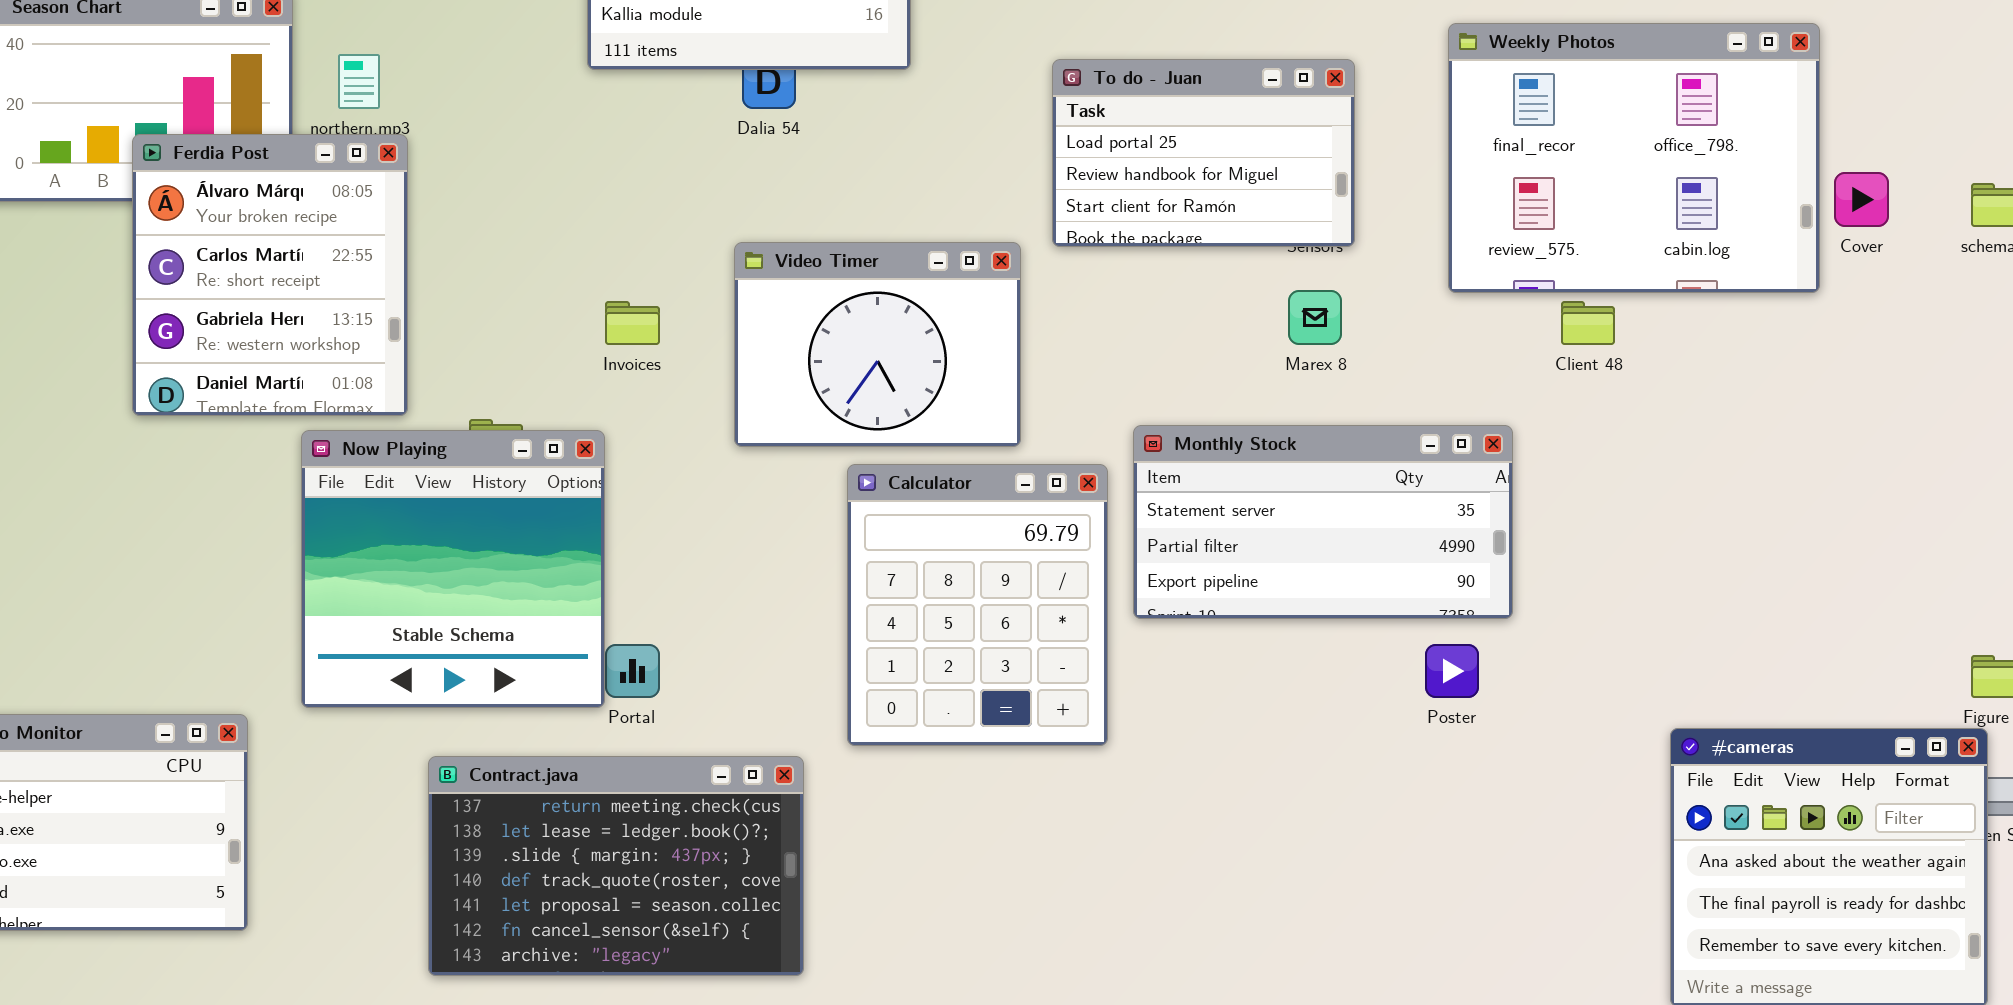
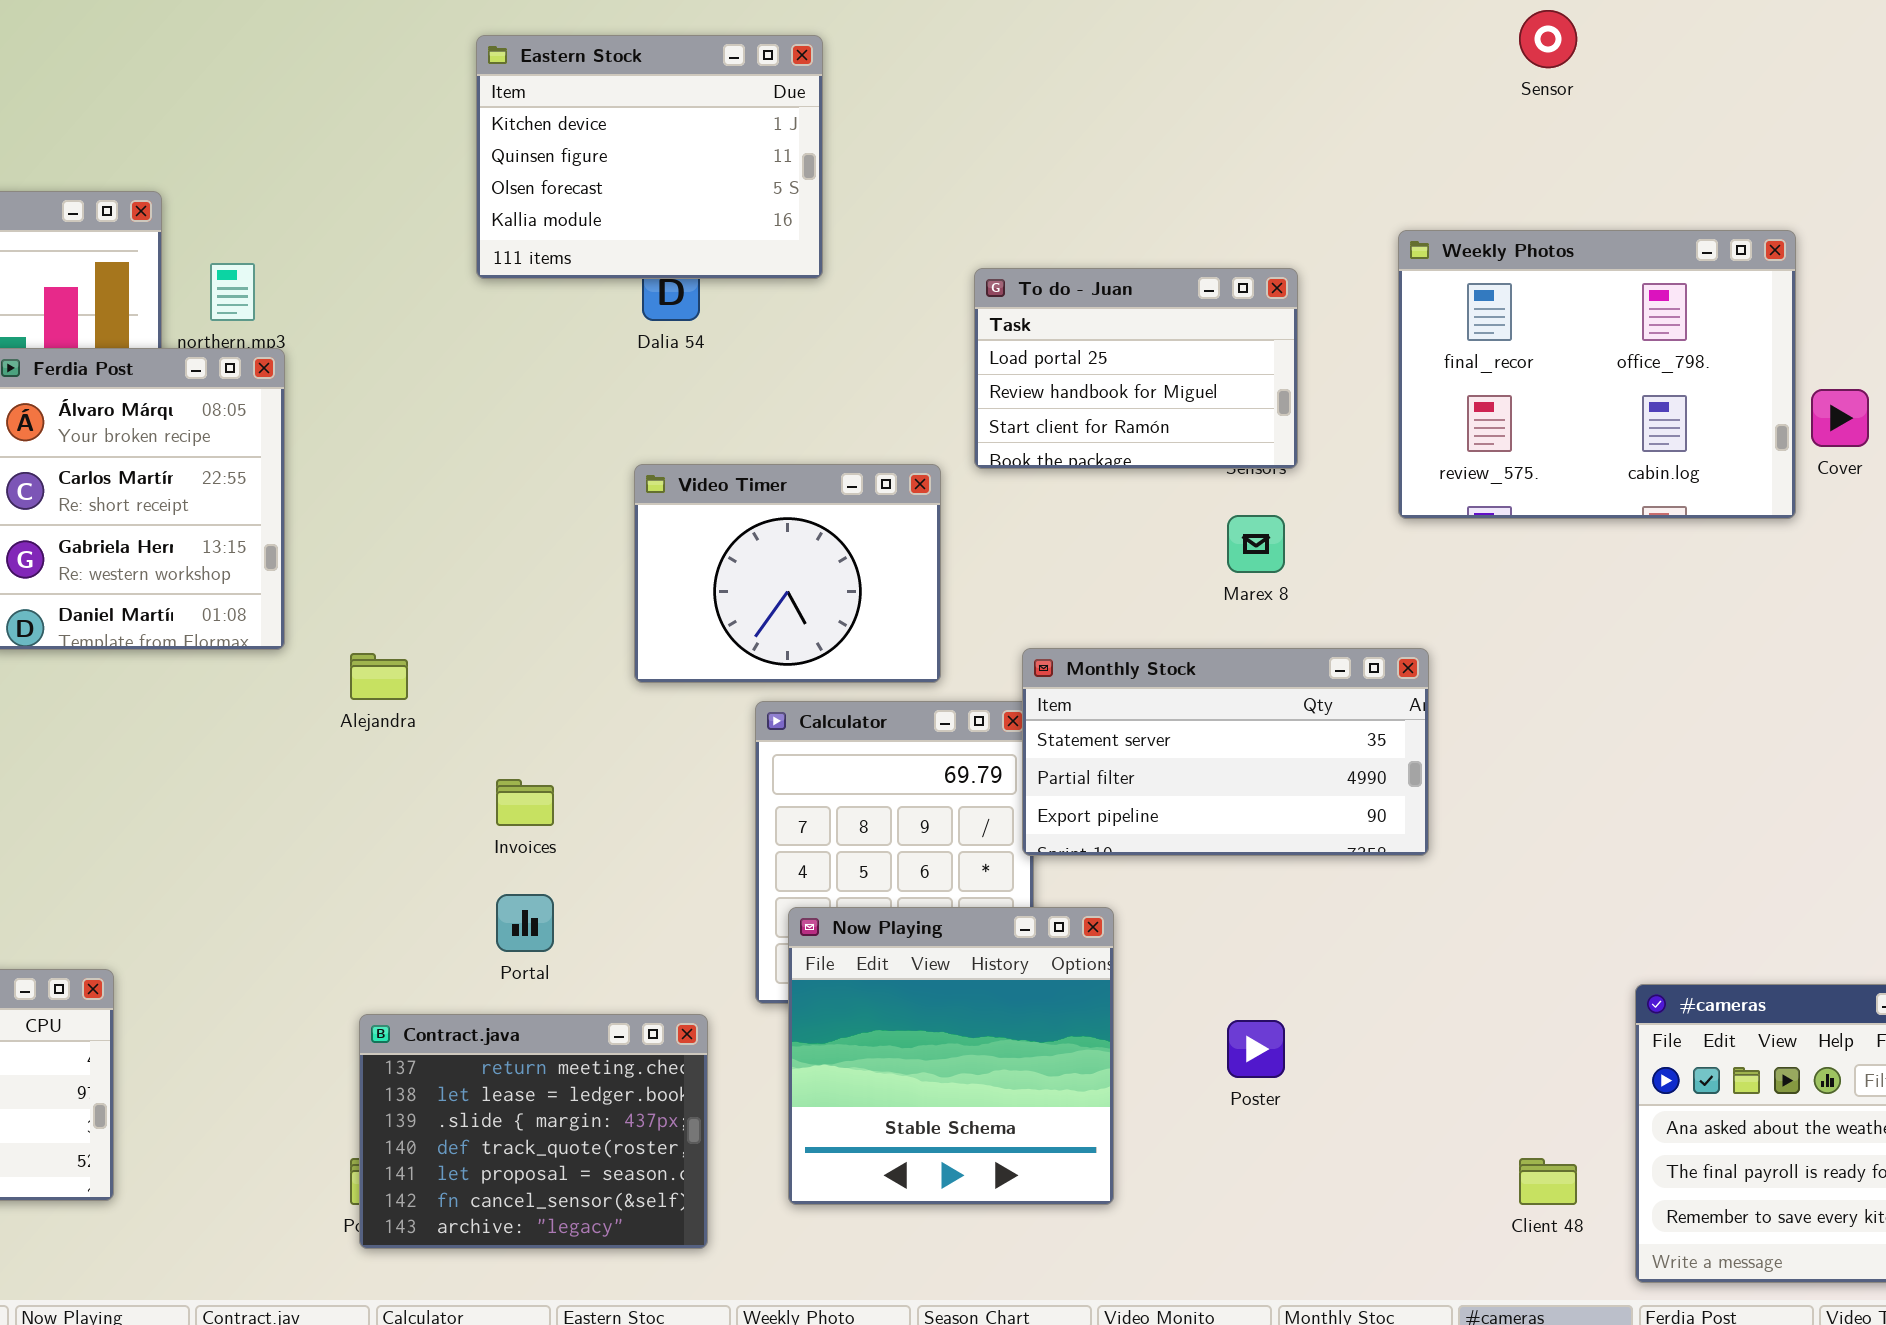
Invoices: [605,301,660,345] -> [496,779,554,826], moved
Client 48: [1561,301,1615,345] -> [1519,1158,1577,1205], moved
Monthly Stock: [1133,425,1513,619] -> [1022,648,1429,856], moved
Now Playing: [301,430,605,708] -> [788,907,1114,1205], moved
Poster: [1425,644,1479,698] -> [1227,1020,1285,1078], moved
Contract.java: [428,756,804,976] -> [359,1014,708,1249], resized

